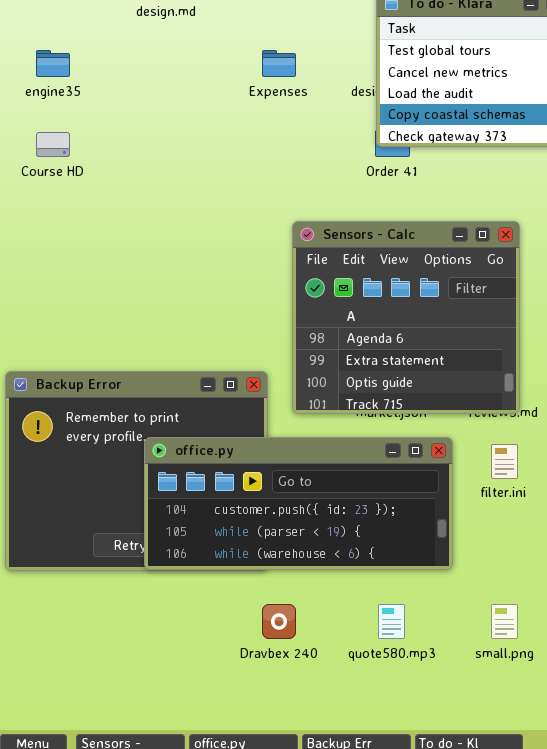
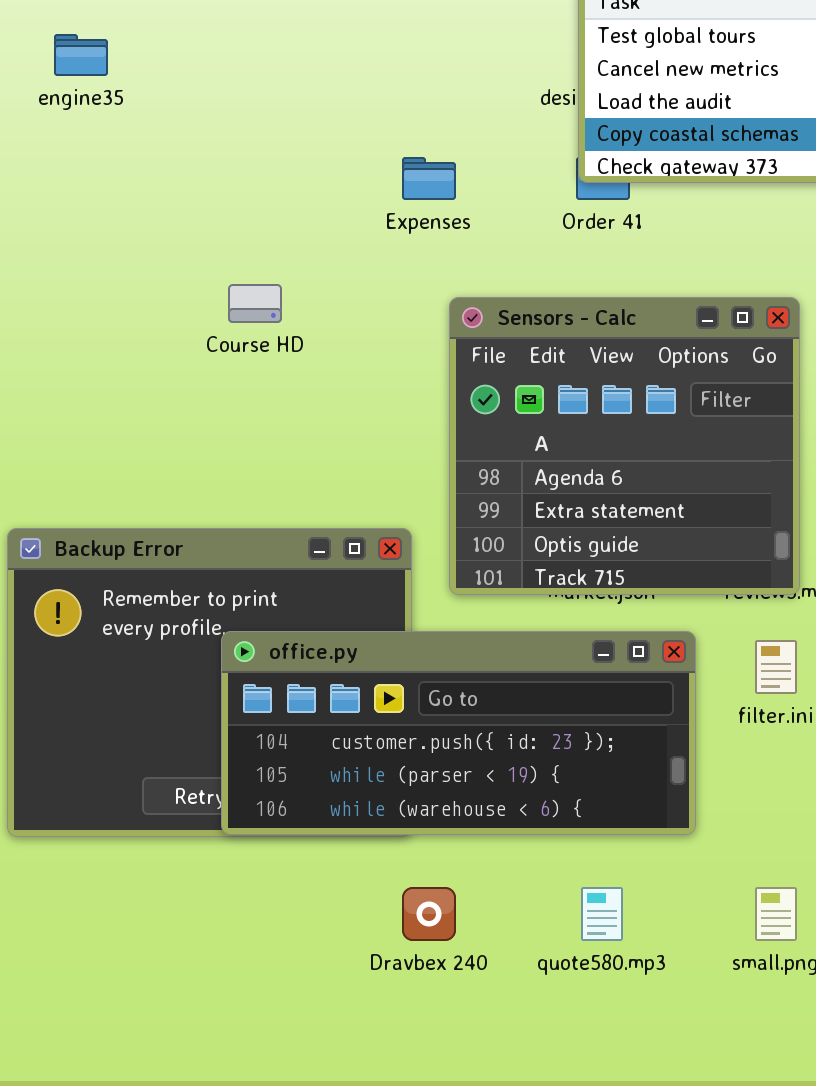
Expenses: [262,50,296,77] -> [402,157,456,200], moved
Course HD: [36,132,70,157] -> [228,284,282,323], moved

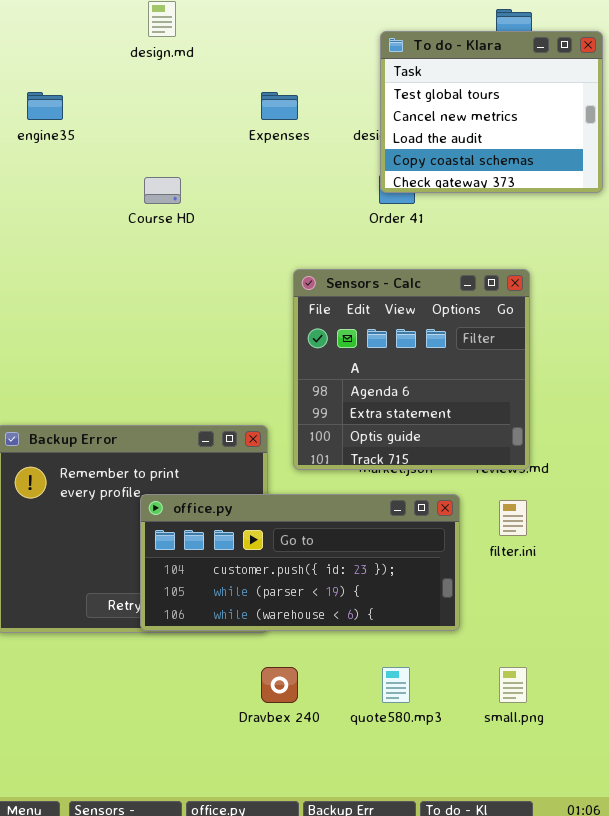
Expenses: [402,157,456,200] -> [261,92,298,120], moved
Course HD: [228,284,282,323] -> [144,177,181,204], moved

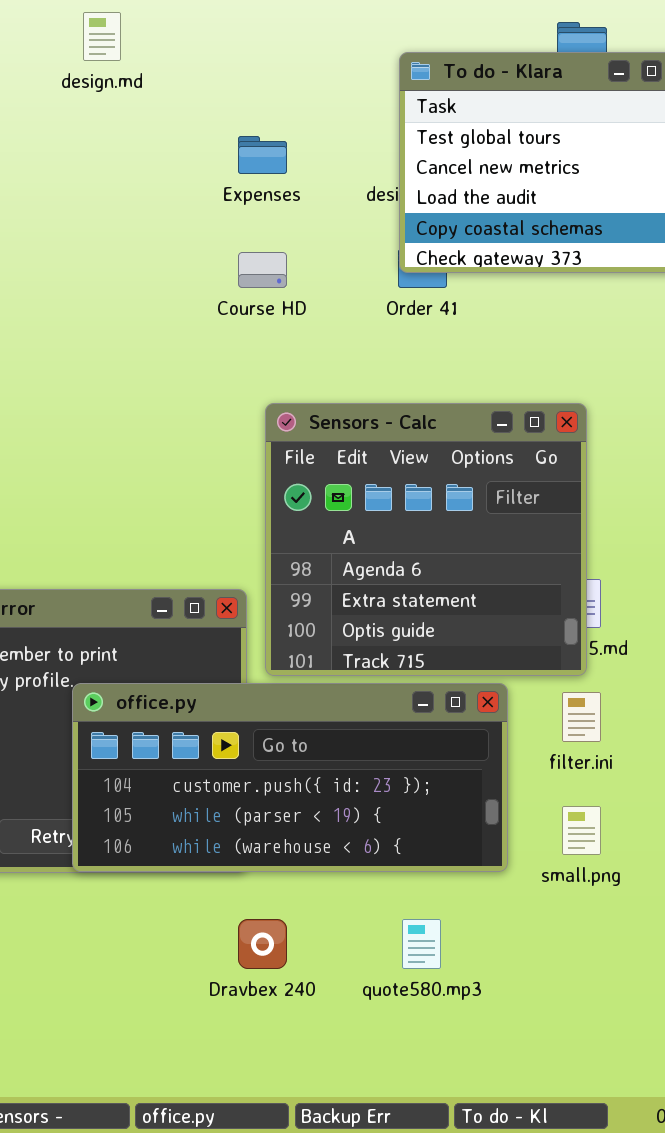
Course HD: [144,177,181,204] -> [238,252,287,288], moved
Sensors - Calc: [293,269,530,470] -> [265,403,587,676], moved
small.png: [499,667,527,703] -> [562,806,601,855], moved

